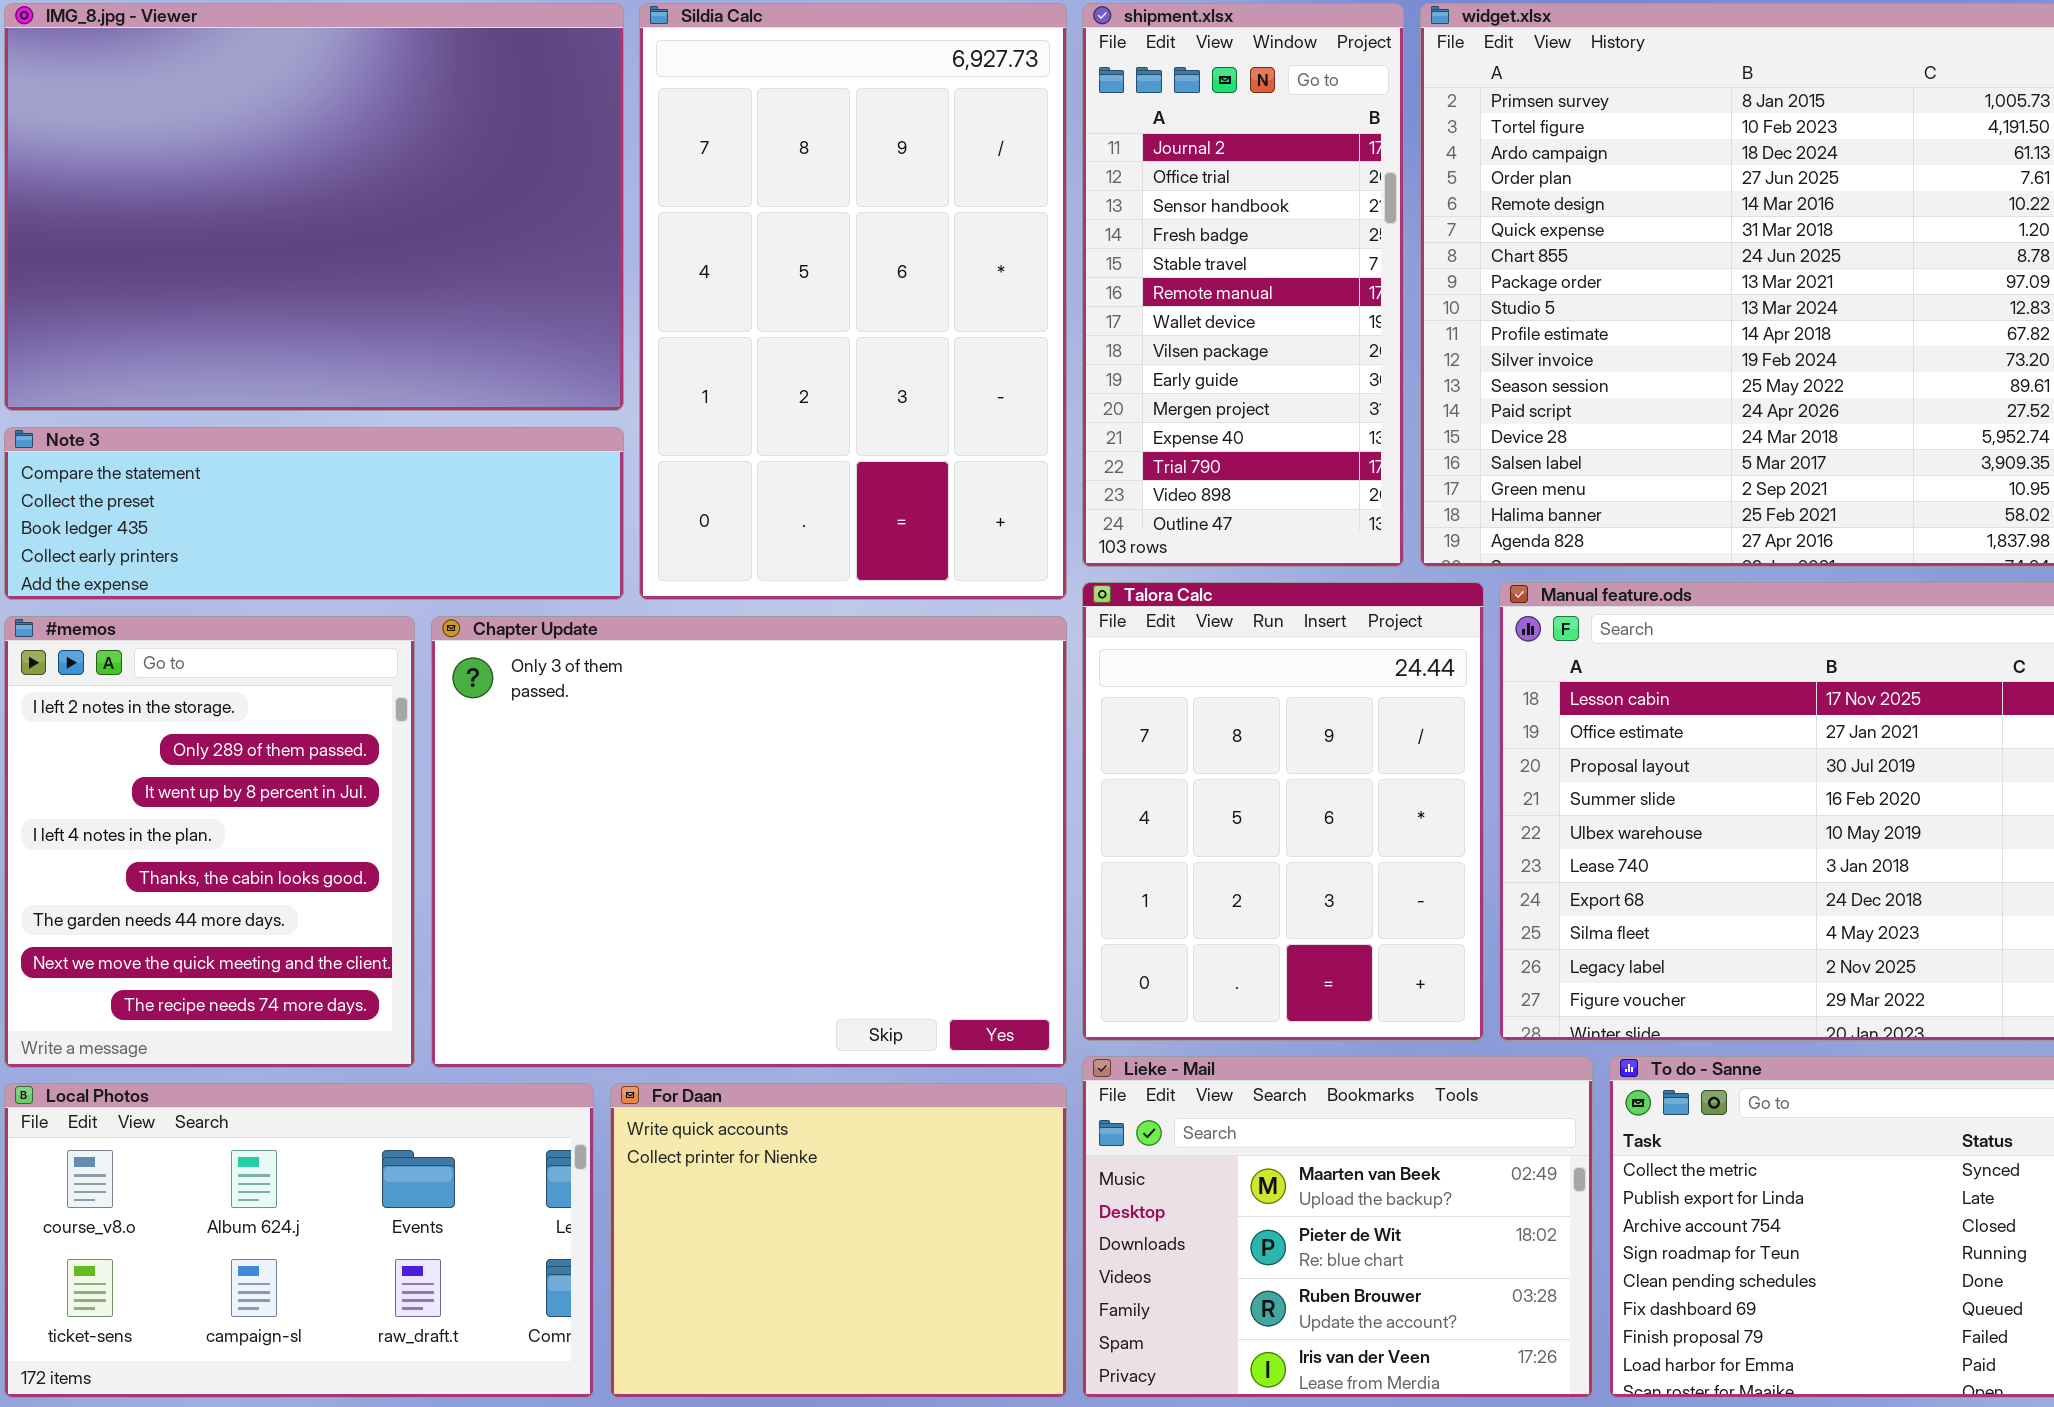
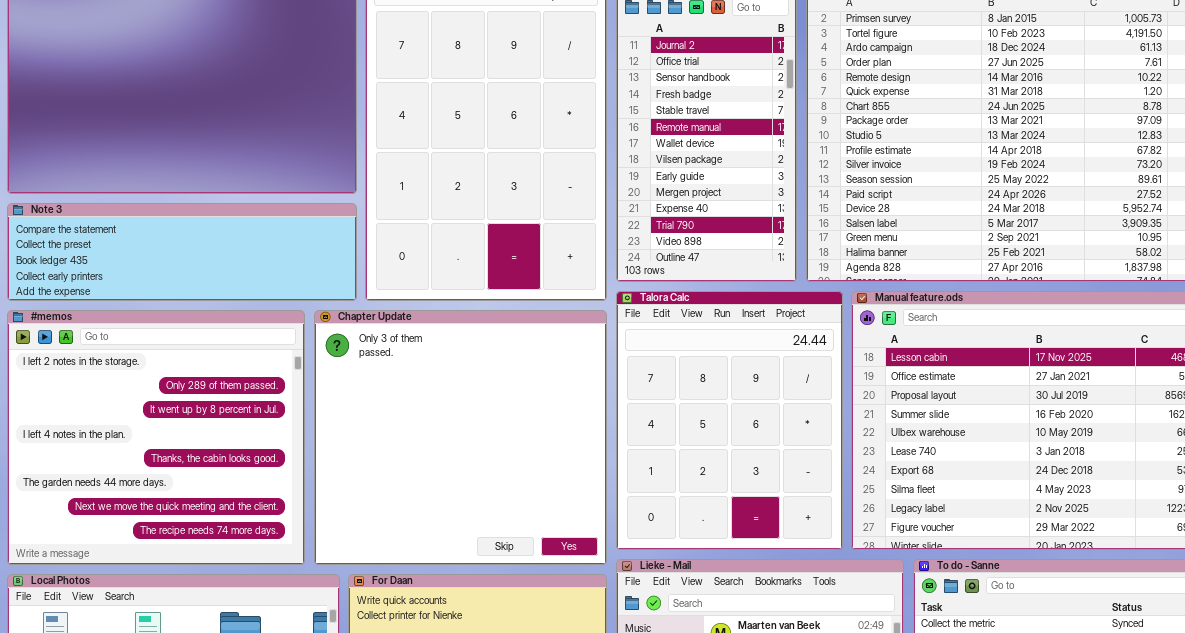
#memos: [4,616,415,1068] -> [7,310,305,565], resized
Chapter Update: [431,616,1067,1068] -> [314,310,607,565], resized

